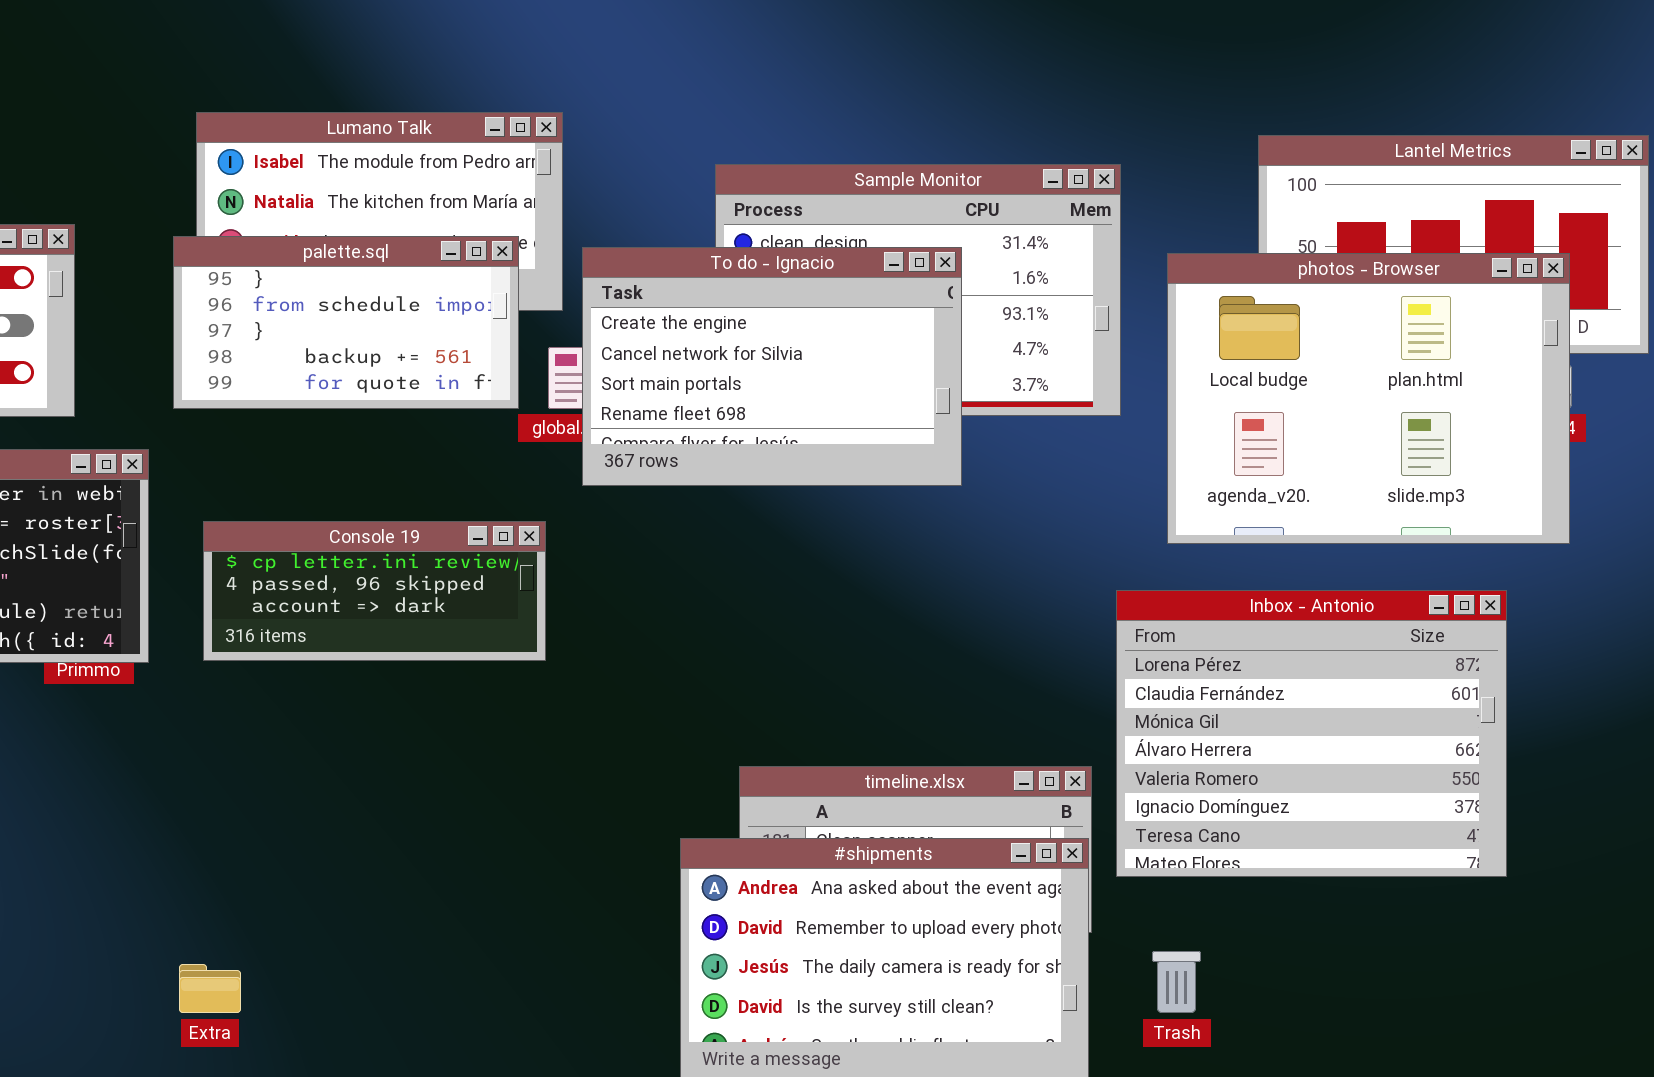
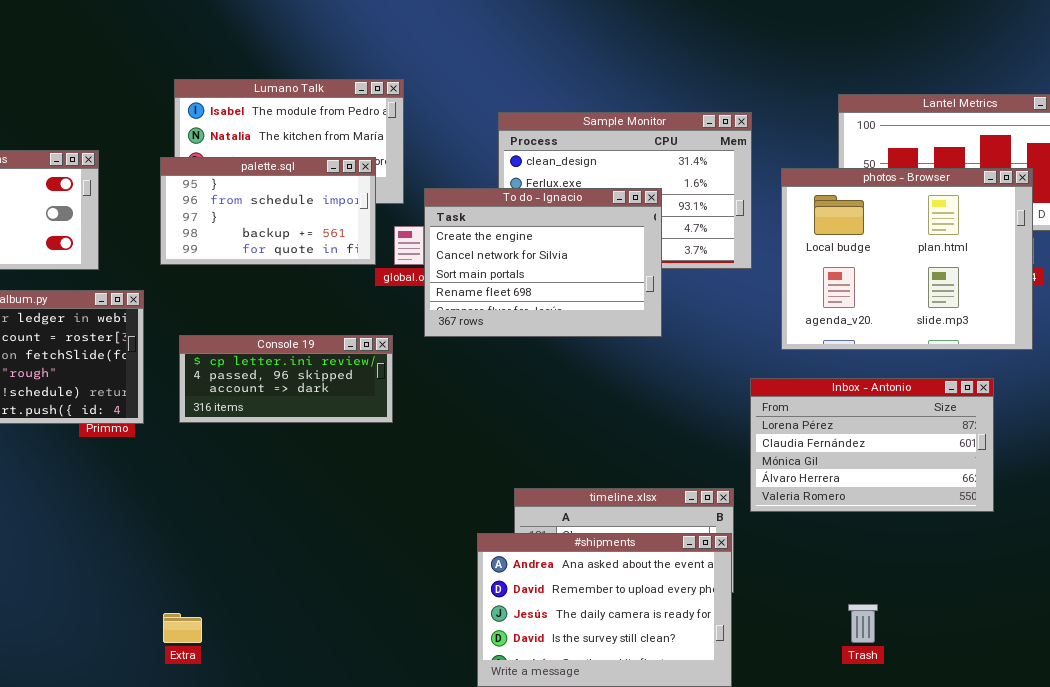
To do - Ignacio: [582,247,962,486] -> [424,188,662,337], moved
Inbox - Antonio: [1116,590,1507,877] -> [750,378,994,512], resized
Trash: [1152,951,1201,1013] -> [848,604,878,643], moved

